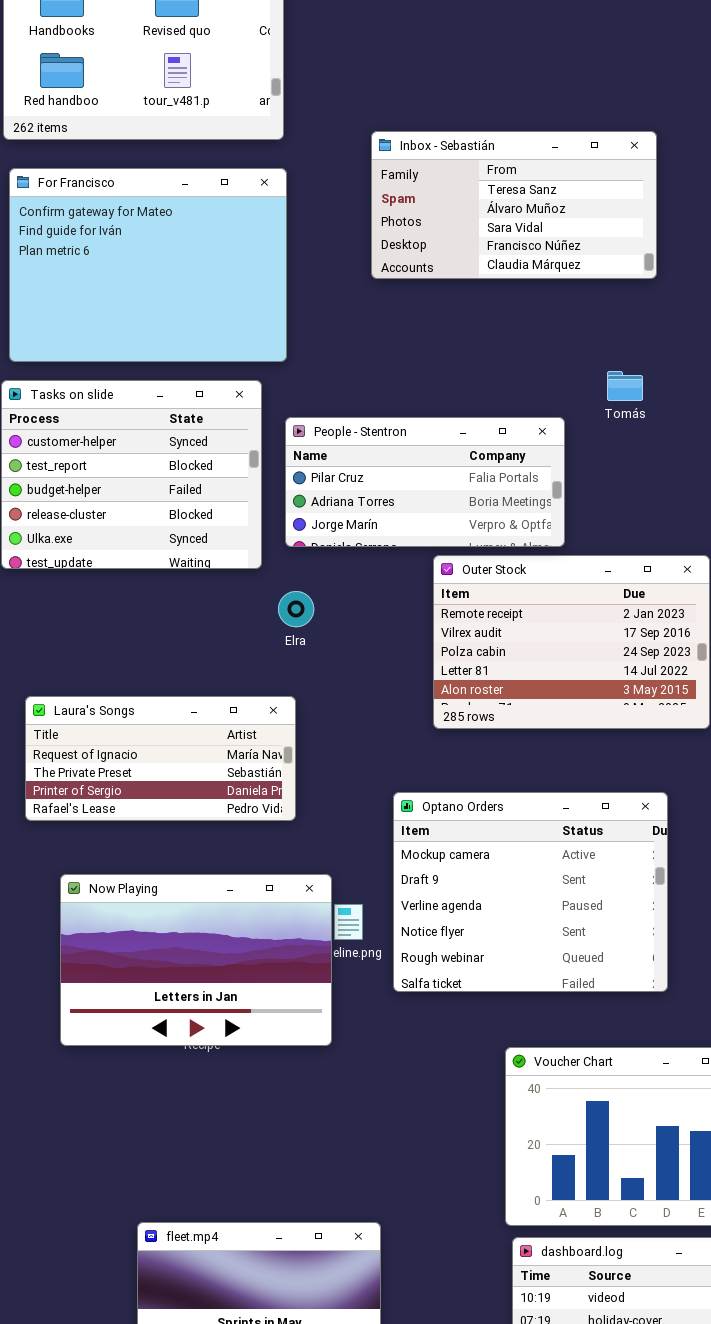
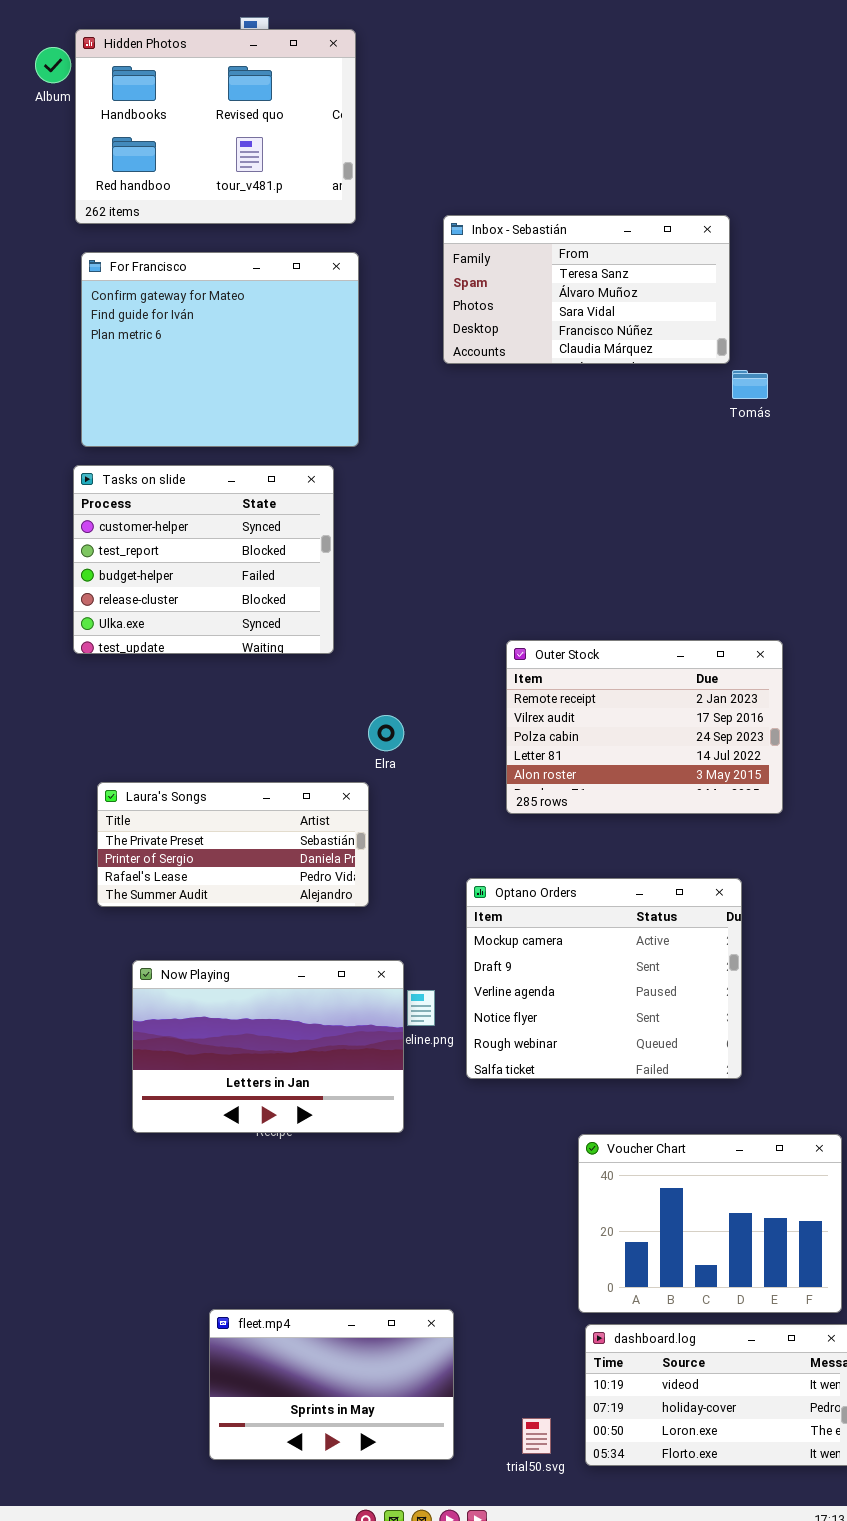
Tomás: [607,371,643,401] -> [732,370,768,399], moved
People - Stentron: [285,417,565,547] -> none, closed
Elra: [278,591,314,627] -> [368,715,404,751], moved
Laura's Songs: [25,696,296,821] -> [97,782,369,907], scrolled down 1 row

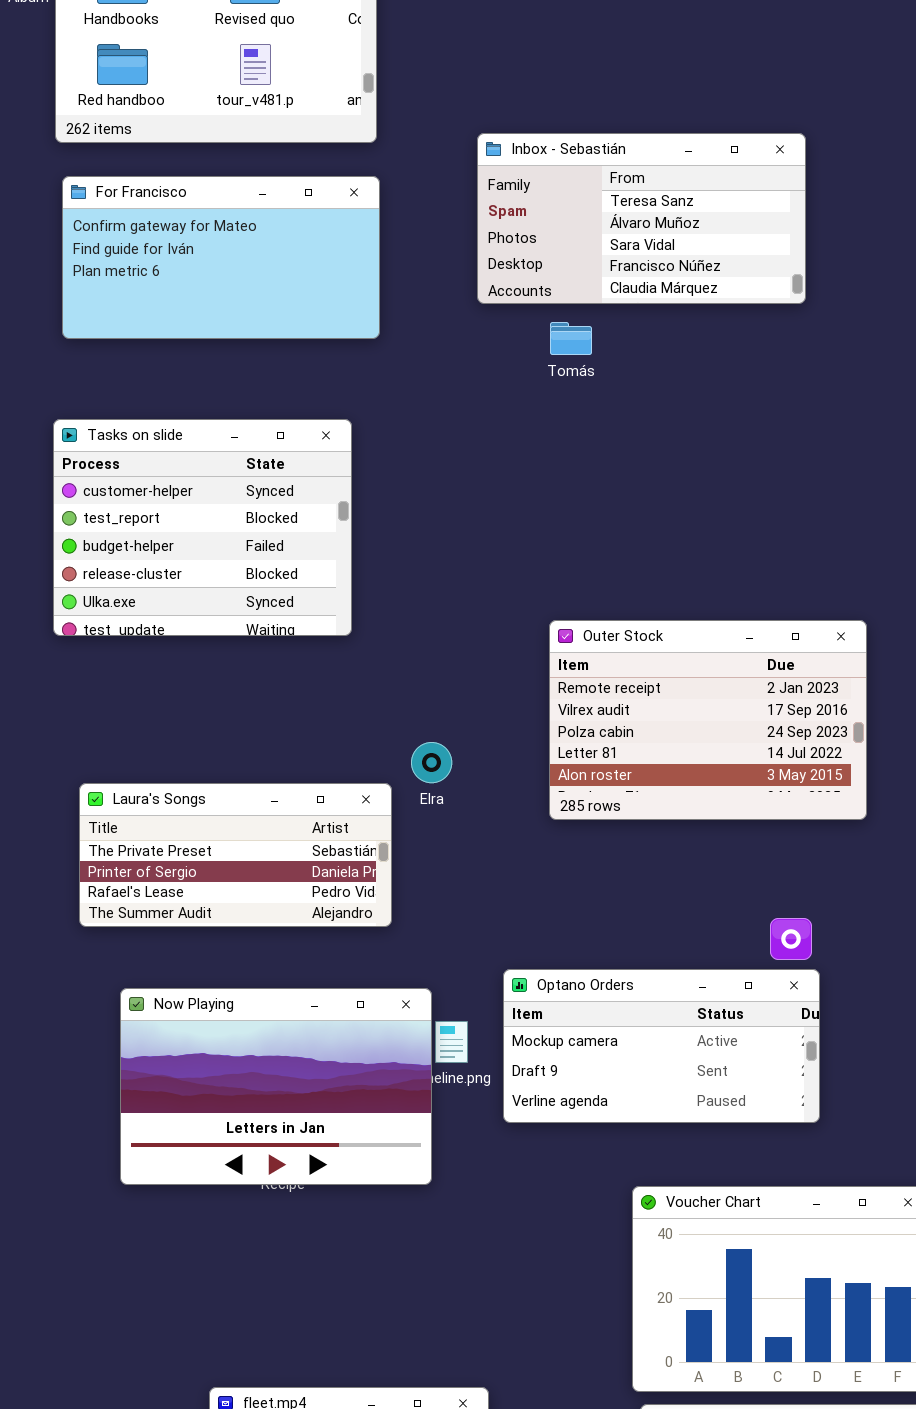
For Francisco: [81,252,359,447] -> [62,176,380,339], resized
Tomás: [732,370,768,399] -> [550,322,592,355], moved
Elra: [368,715,404,751] -> [411,742,452,783], moved
Optano Orders: [466,878,742,1079] -> [503,969,820,1123], resized

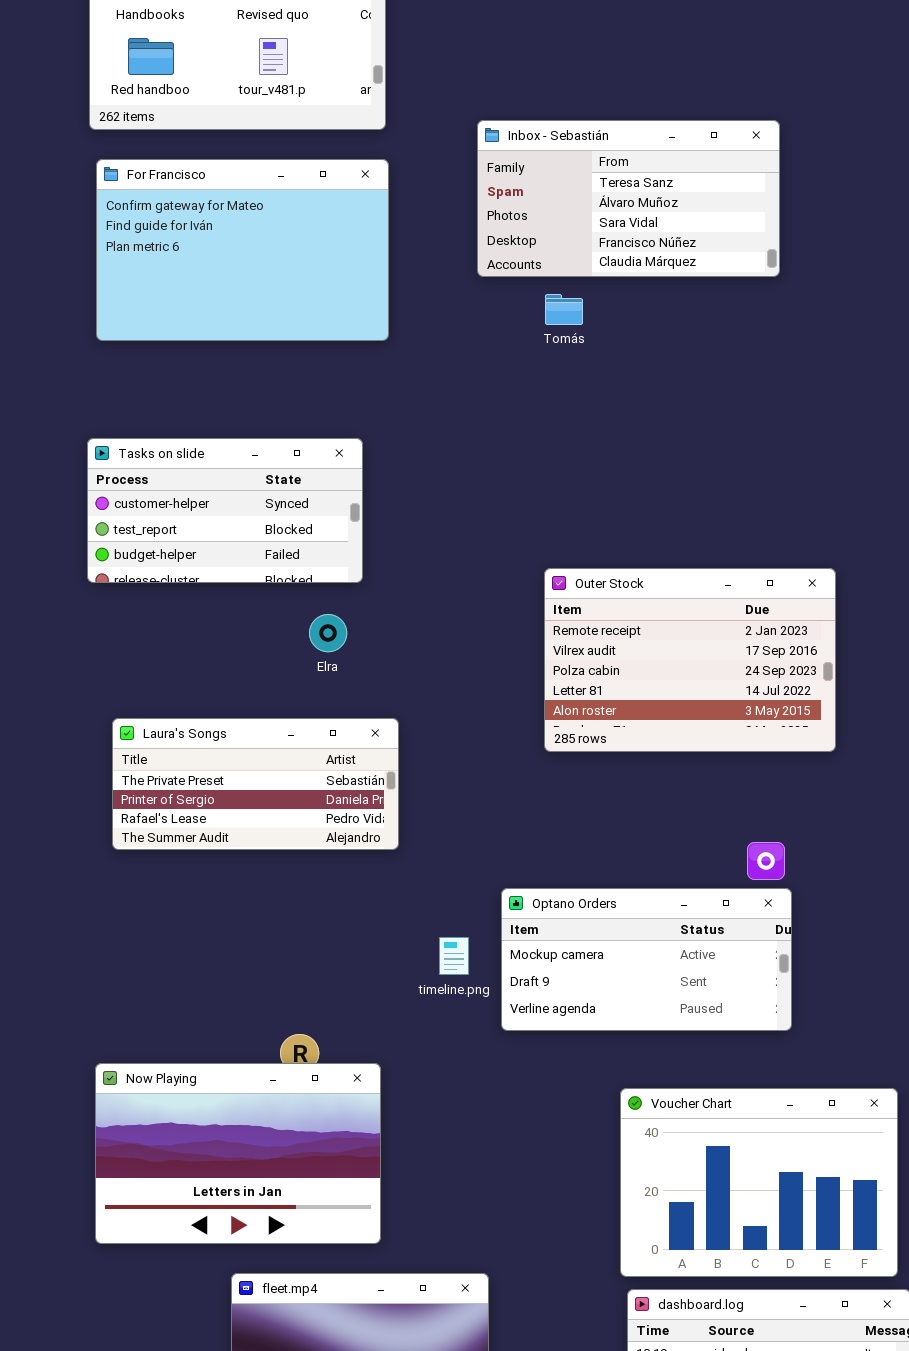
For Francisco: [62,176,380,339] -> [96,159,389,341], resized
Tasks on slide: [53,419,352,636] -> [87,438,363,583], resized
Elra: [411,742,452,783] -> [309,614,347,652], moved
Now Playing: [120,988,432,1185] -> [95,1063,381,1244], moved

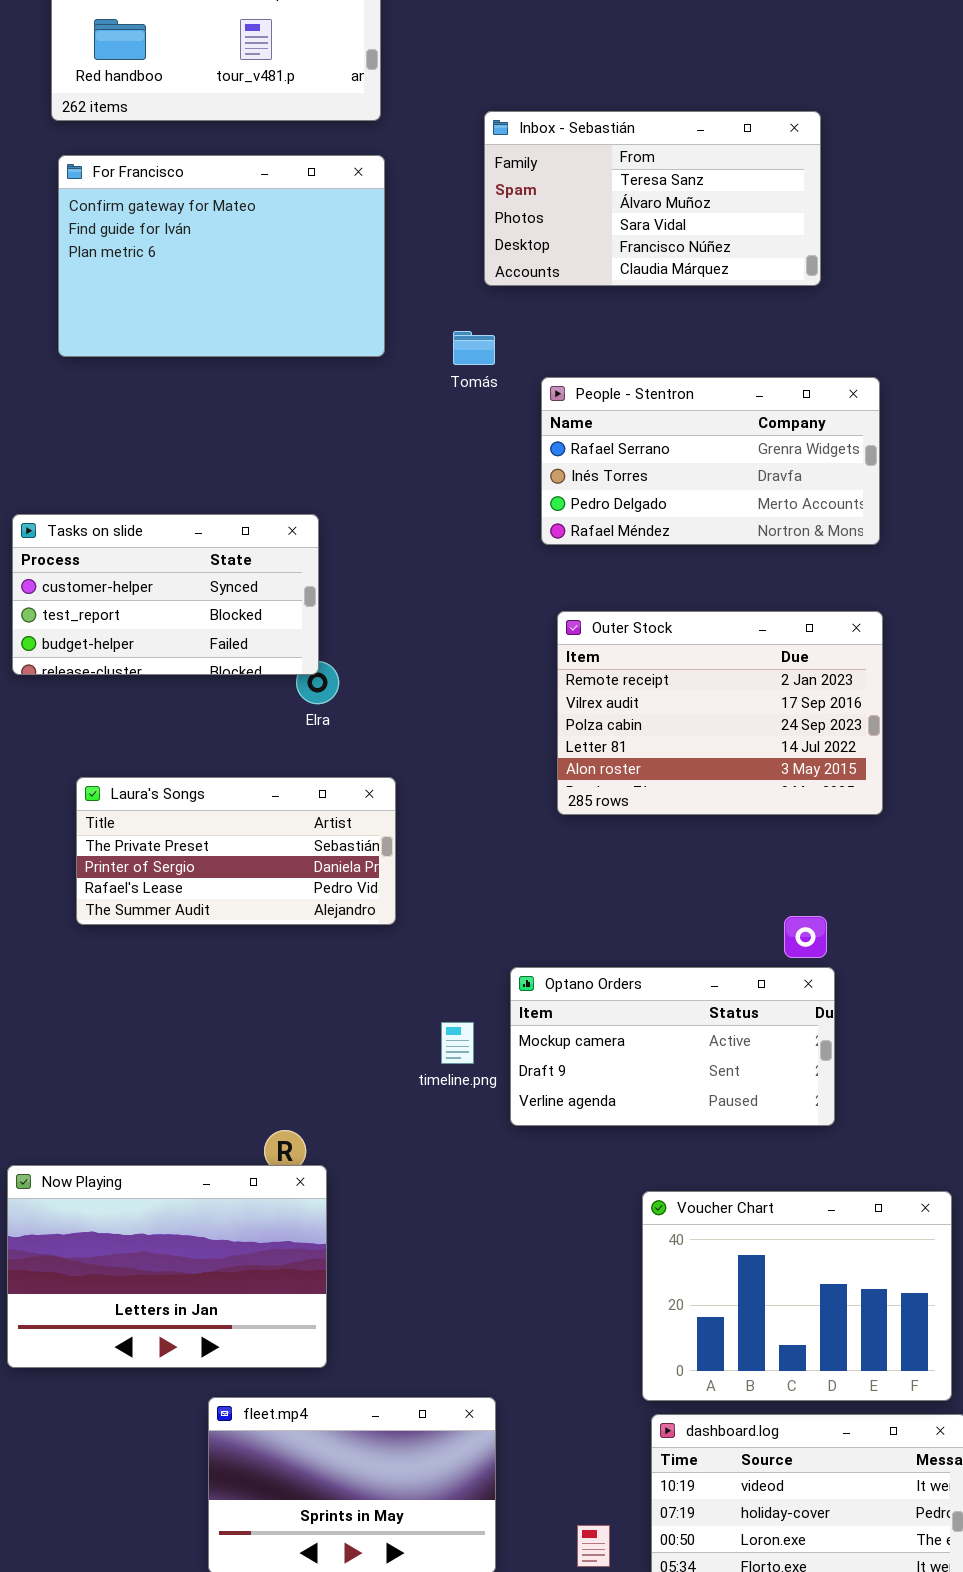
Tomás: [545,294,583,325] -> [453,331,495,365], moved
People - Stentron: none -> [541,377,880,545], opened
Tasks on slide: [87,438,363,583] -> [12,514,319,675], moved
Now Playing: [95,1063,381,1244] -> [7,1165,327,1368], moved

